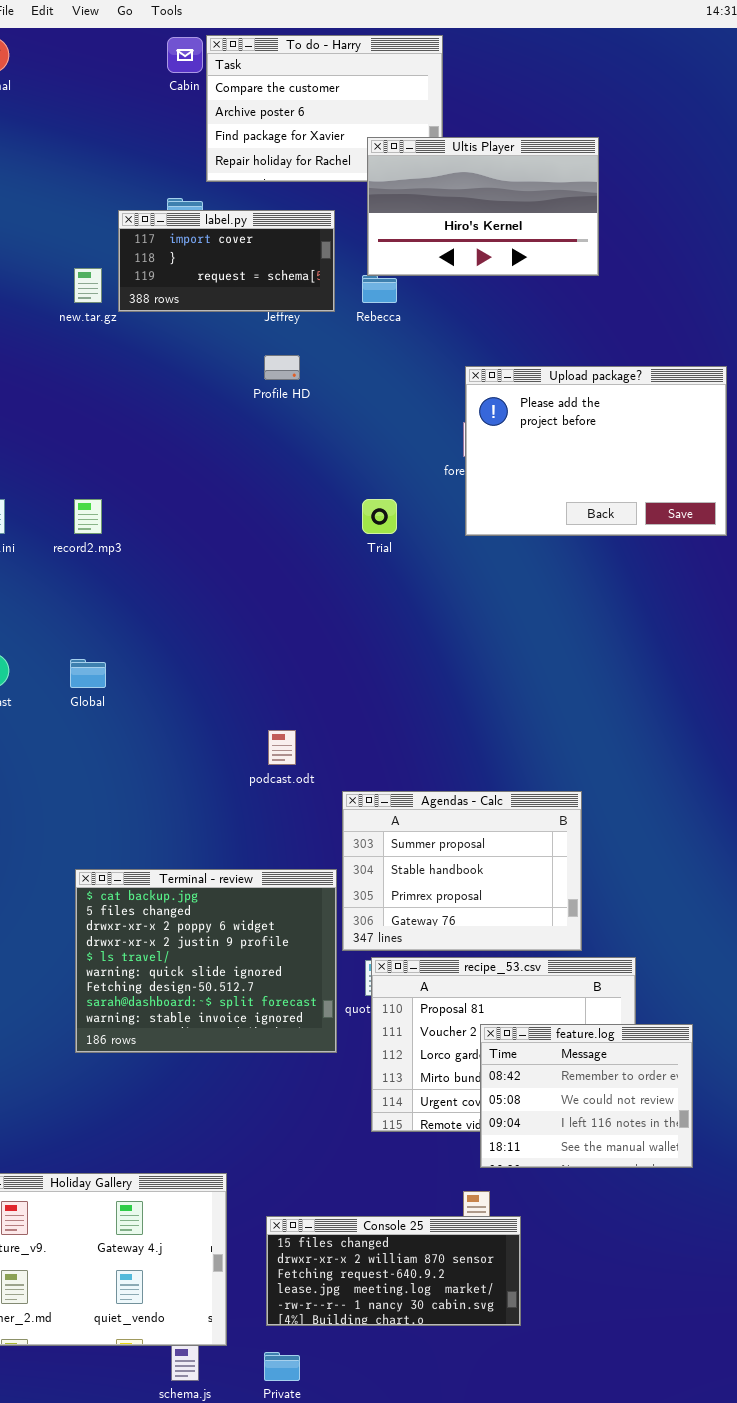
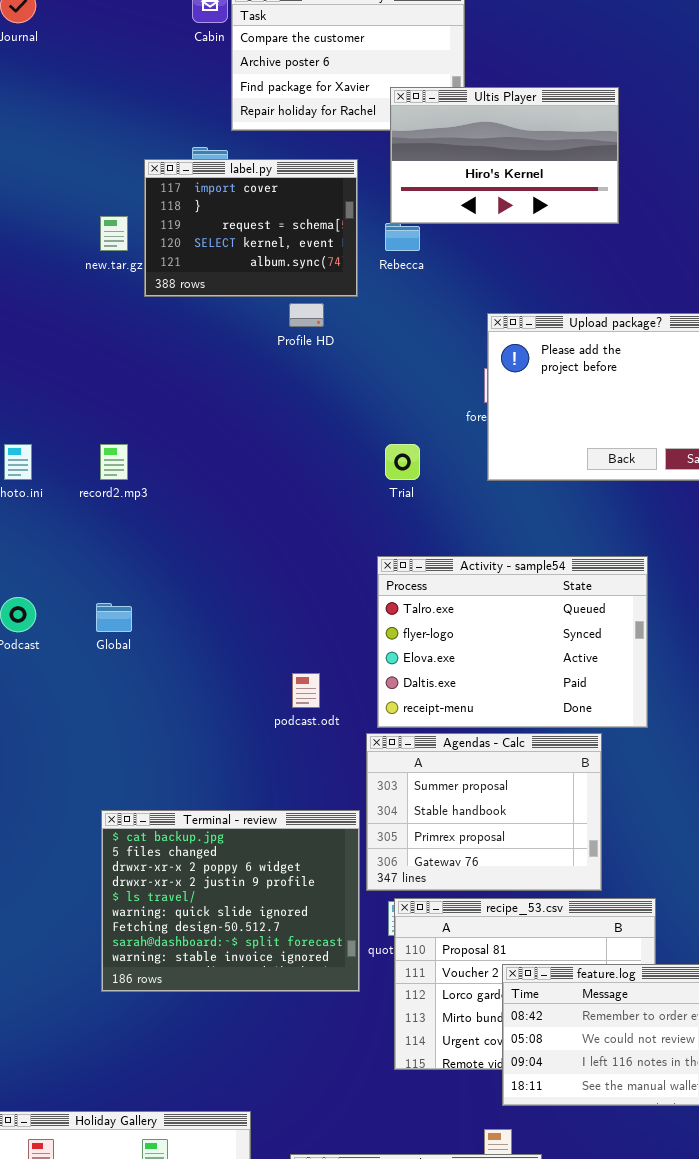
label.py: [118,210,335,312] -> [144,159,358,297], resized
Activity - sample54: none -> [377,556,648,728], opened

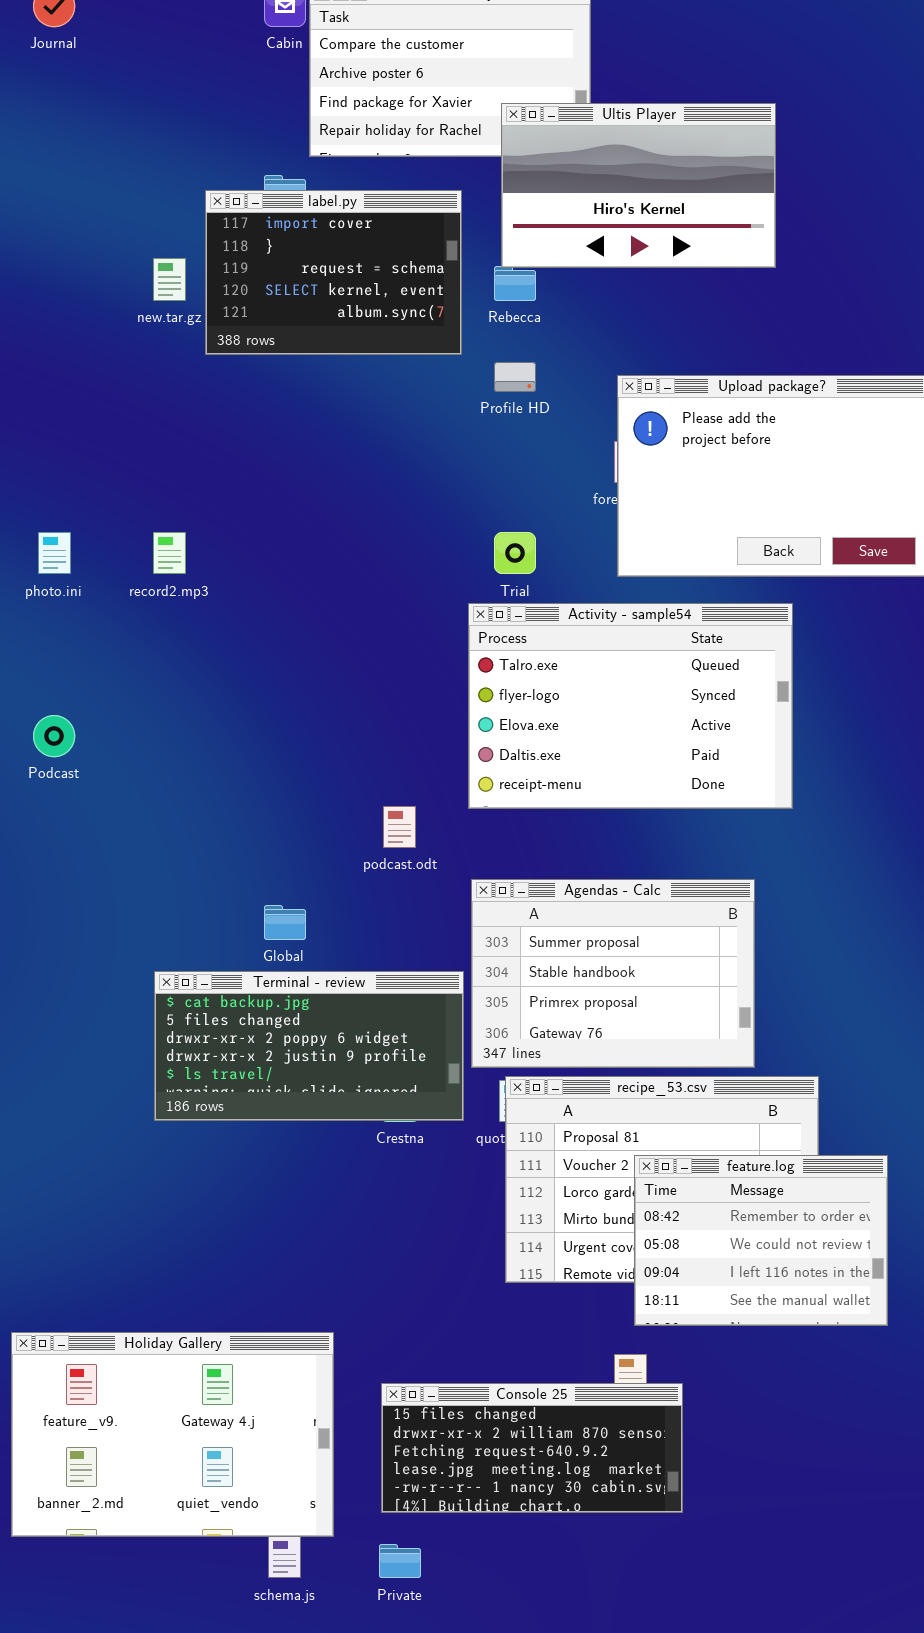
Profile HD: [289,303,324,327] -> [494,362,536,392], moved
Activity - sample54: [377,556,648,728] -> [468,603,793,809], moved
Global: [96,603,132,632] -> [264,905,306,940], moved
Terminal - review: [101,810,360,992] -> [154,971,464,1121], resized

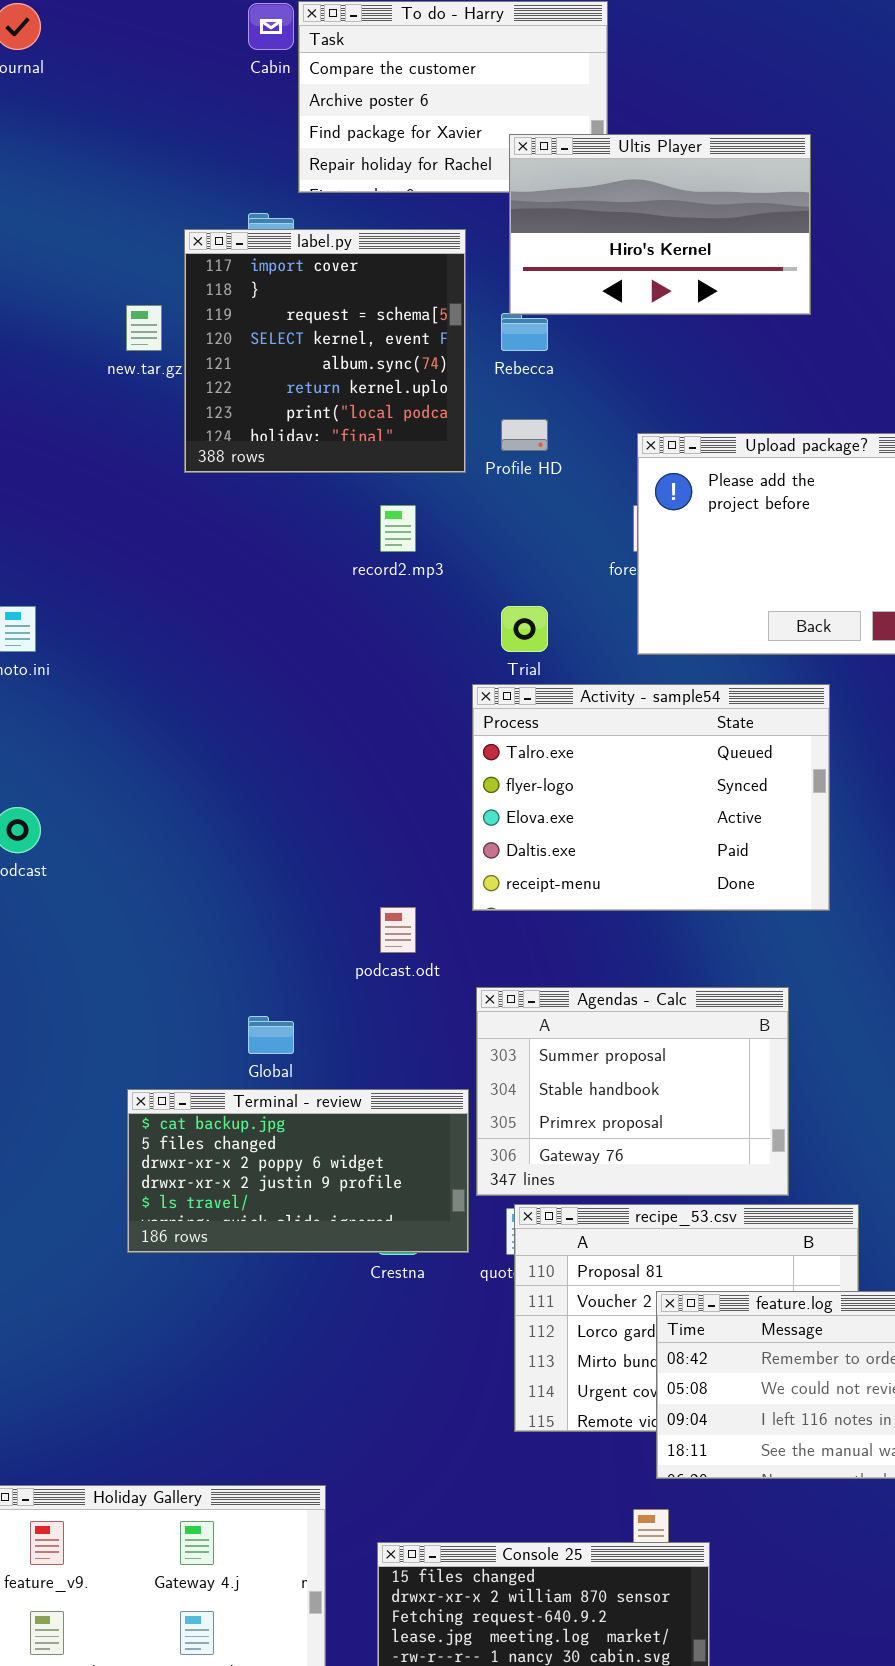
label.py: [205,190,462,355] -> [184,229,466,473], resized
record2.mp3: [153,532,186,574] -> [380,505,416,552], moved

